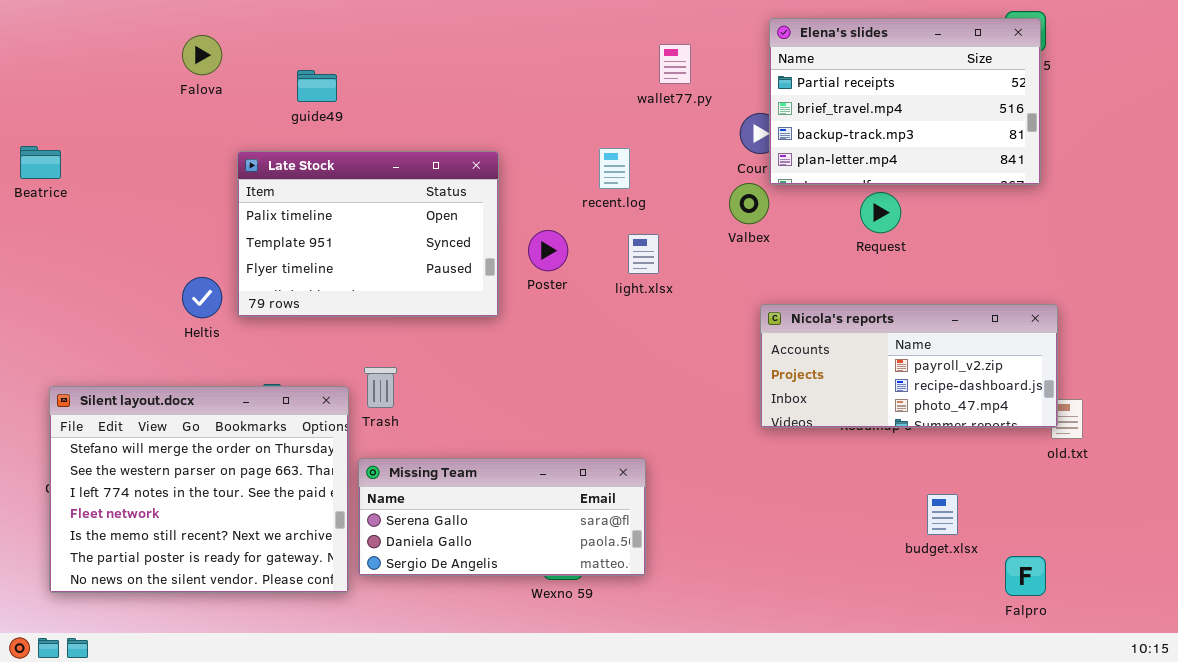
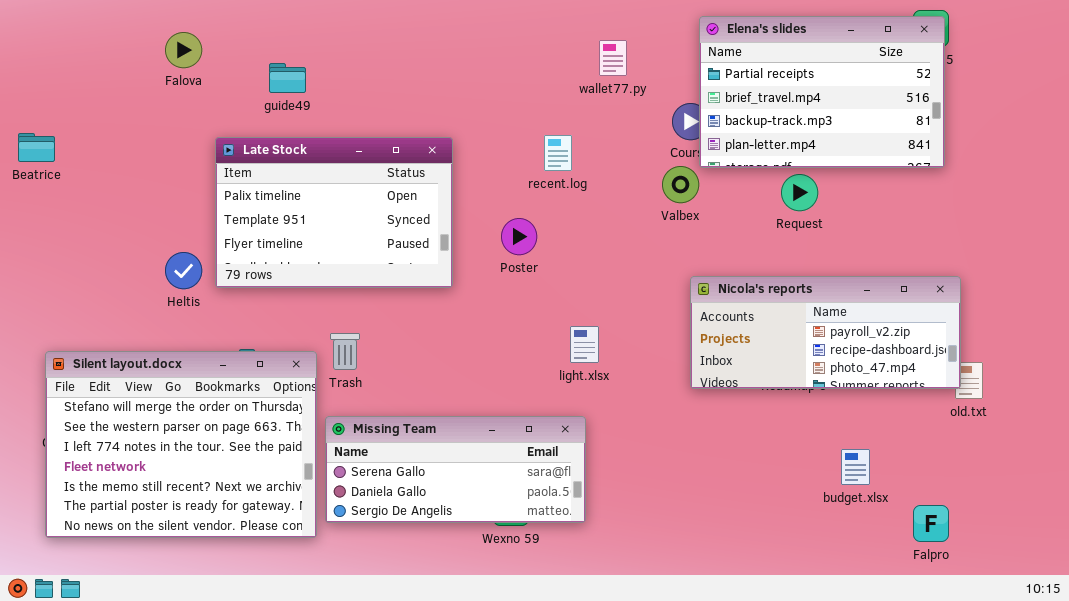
Poster: [528,230,568,271] -> [501,218,537,255], moved
light.xlsx: [628,234,659,274] -> [570,326,599,363], moved

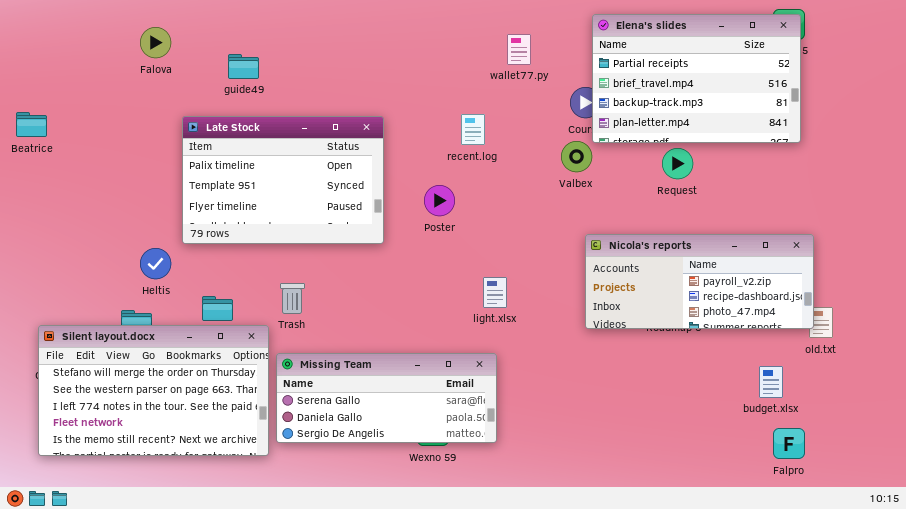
Heltis: [165,252,202,289] -> [140,248,171,279], moved
Silent layout.docx: [45,351,317,538] -> [38,325,269,456], resized
budget.xlsx: [841,449,870,485] -> [759,366,783,398], moved

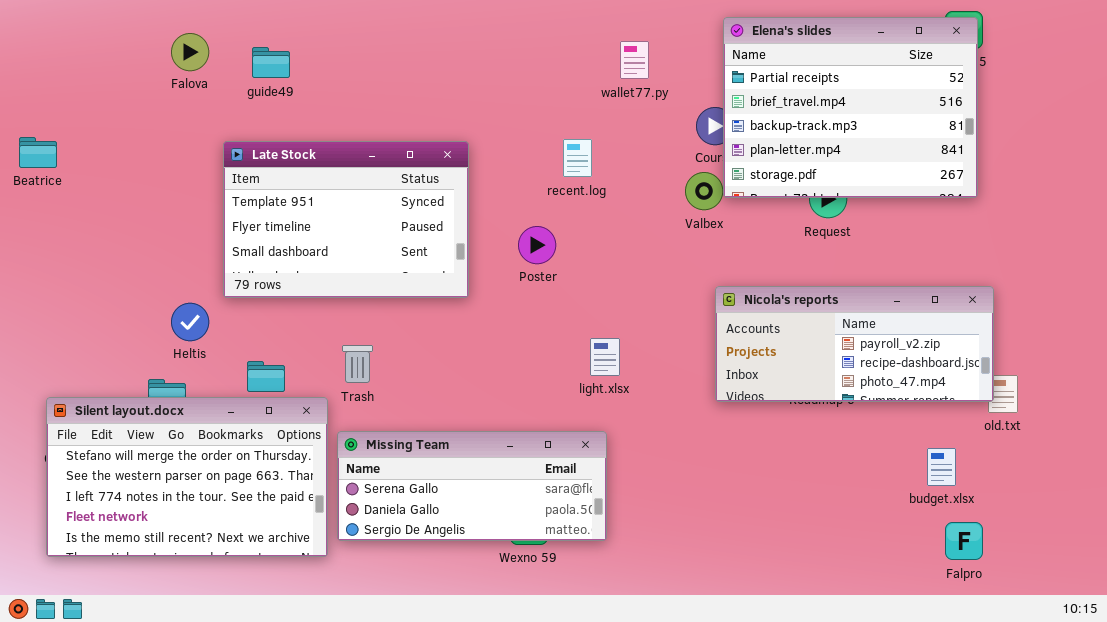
Elena's slides: [592,14,801,143] -> [723,17,978,198], resized
guide49: [228,54,259,79] -> [252,47,290,78], moved
Late Stock: [182,116,384,244] -> [223,141,469,298], scrolled down 1 row

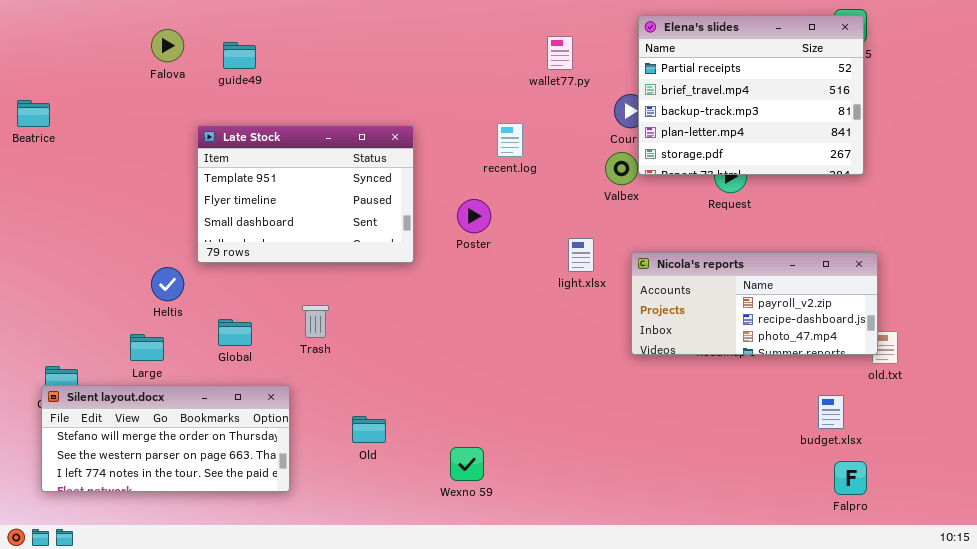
Beatrice: [19,137,57,168] -> [17,100,50,127], moved
light.xlsx: [590,338,620,376] -> [568,238,594,272], moved
Silent layout.docx: [46,397,328,557] -> [41,385,290,492], resized
Missing Team: [337,431,607,541] -> none, closed

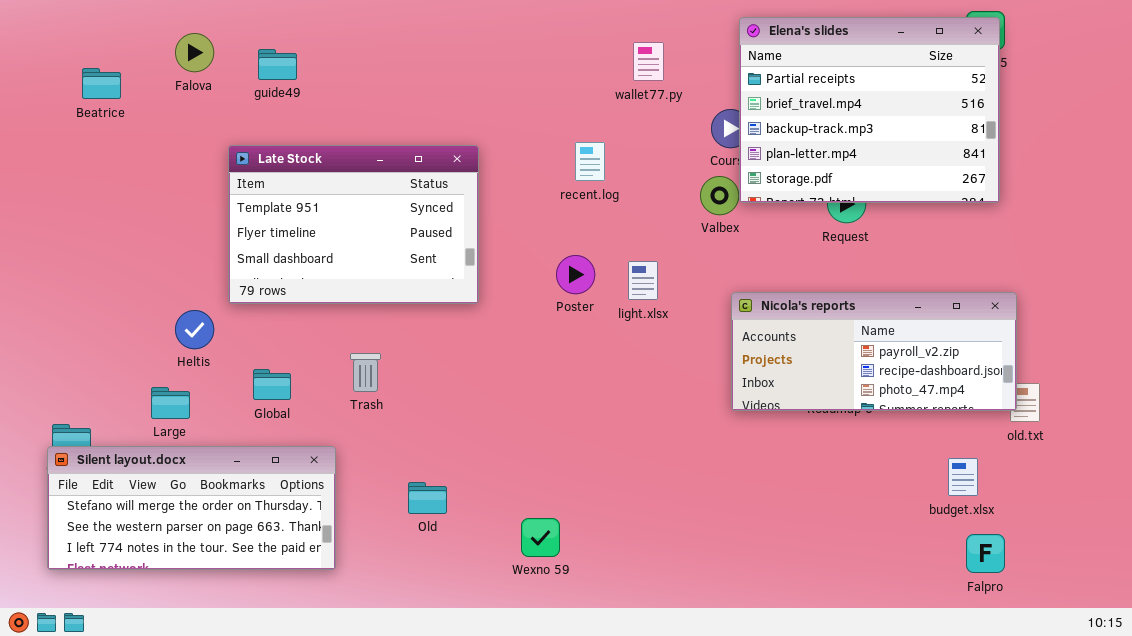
Beatrice: [17,100,50,127] -> [82,68,121,99], moved
Poster: [457,199,491,233] -> [556,255,595,294], moved
light.xlsx: [568,238,594,272] -> [628,261,658,300], moved

